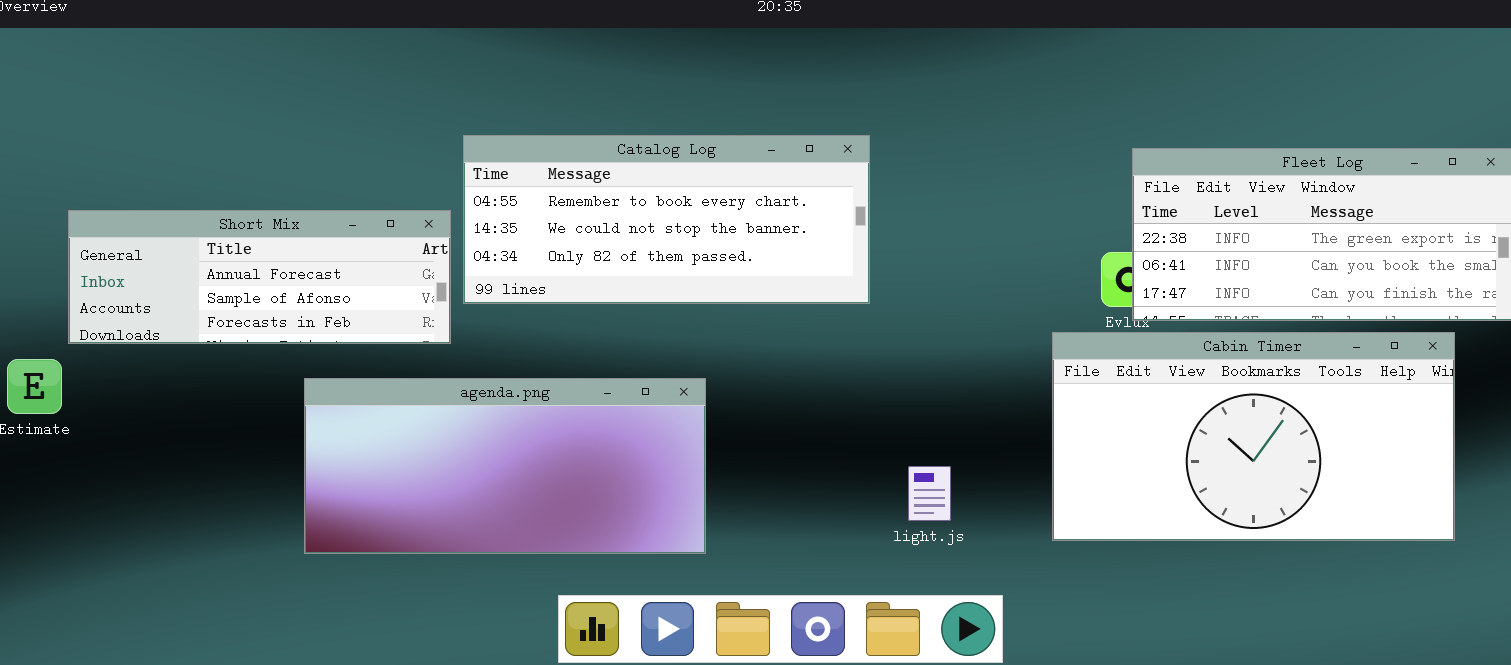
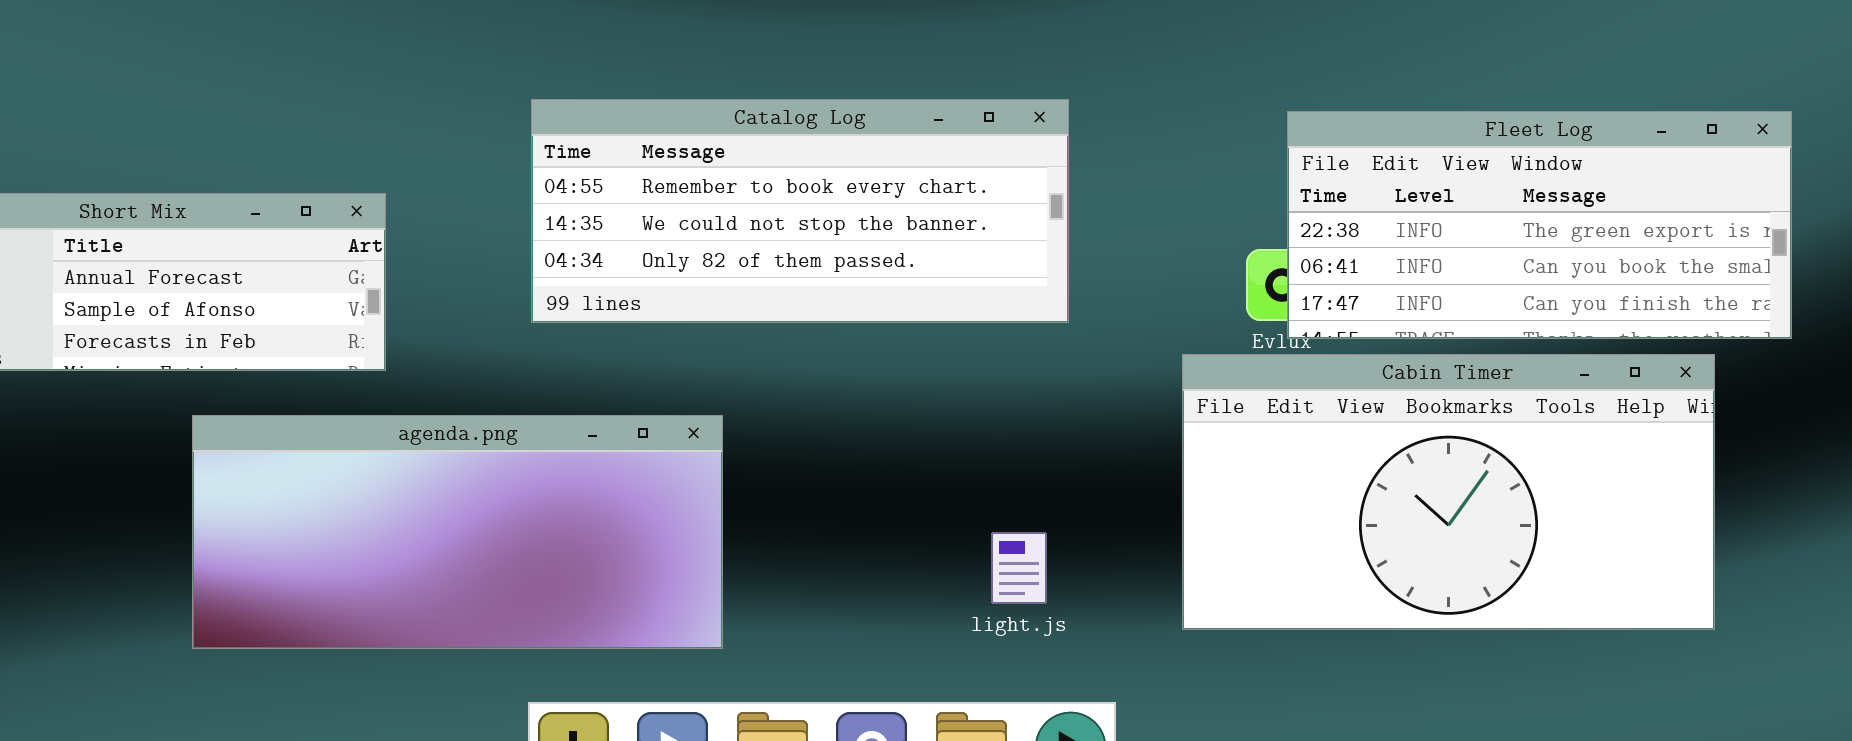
Catalog Log: [463,135,870,304] -> [531,99,1069,323], moved

